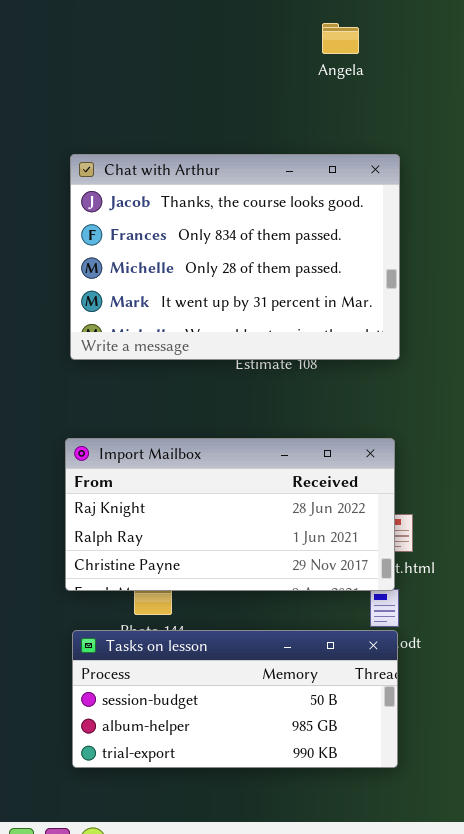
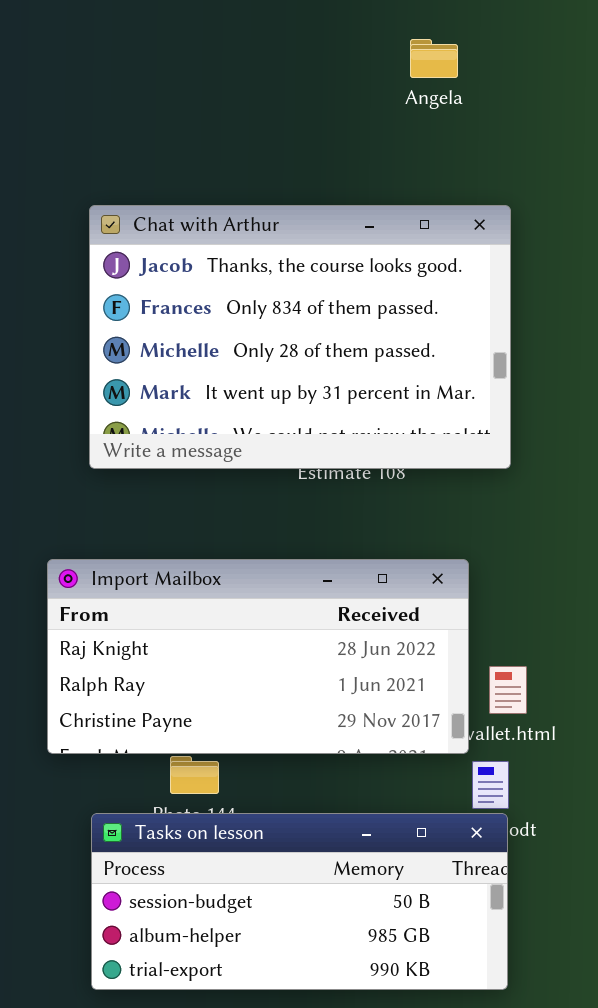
Import Mailbox: [65,438,395,591] -> [47,559,469,754], moved

